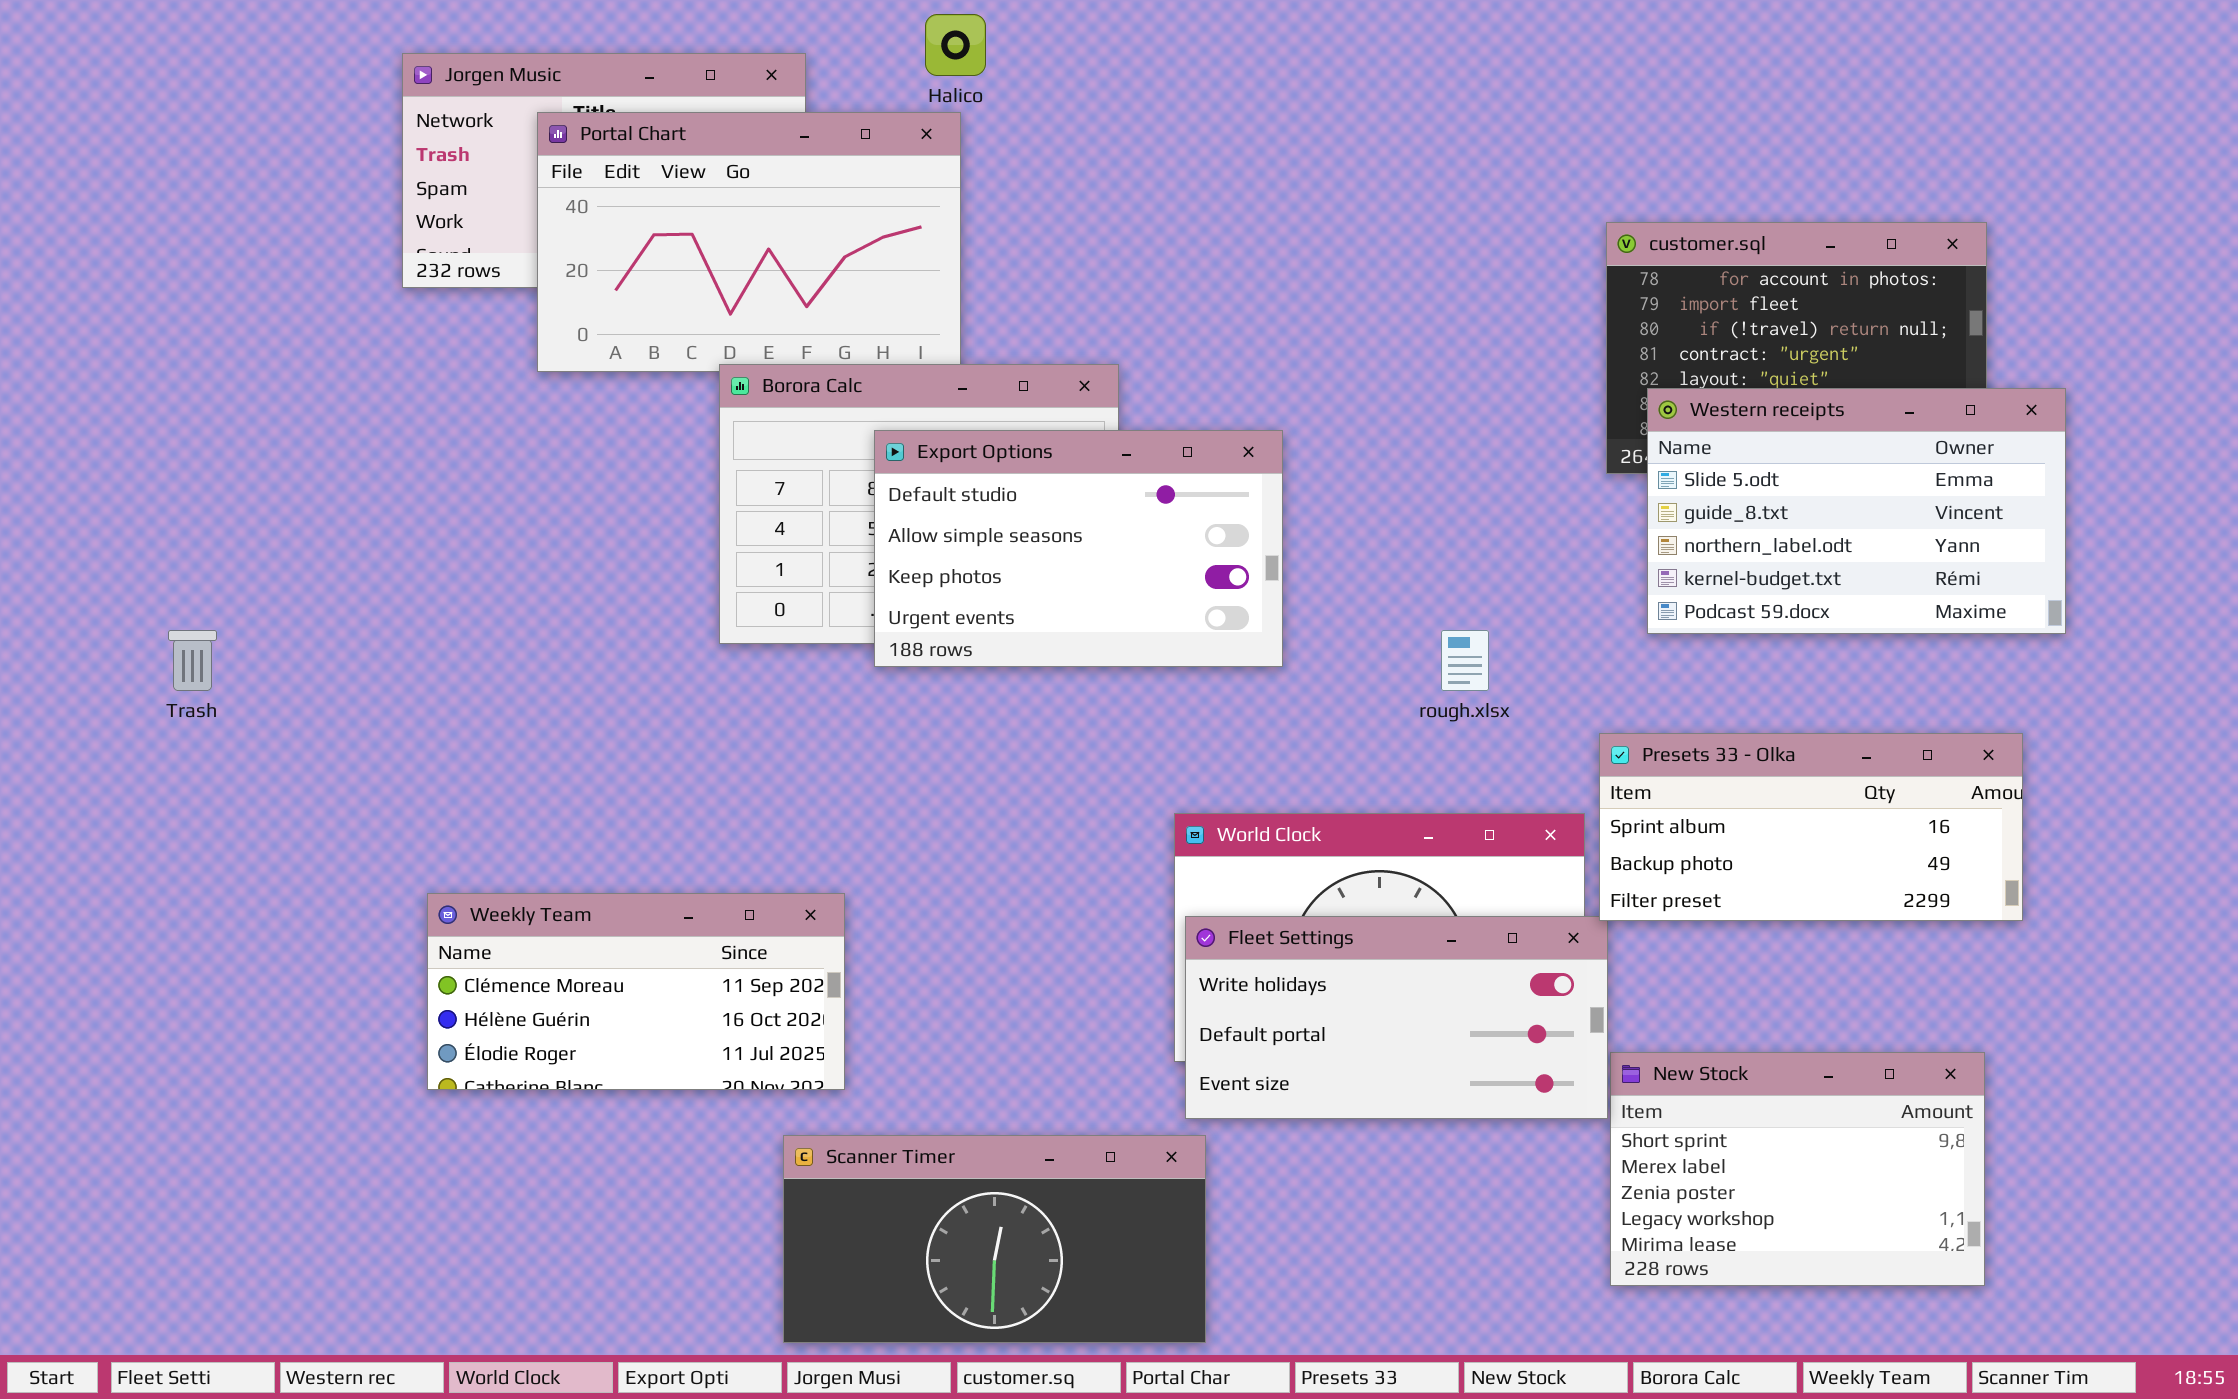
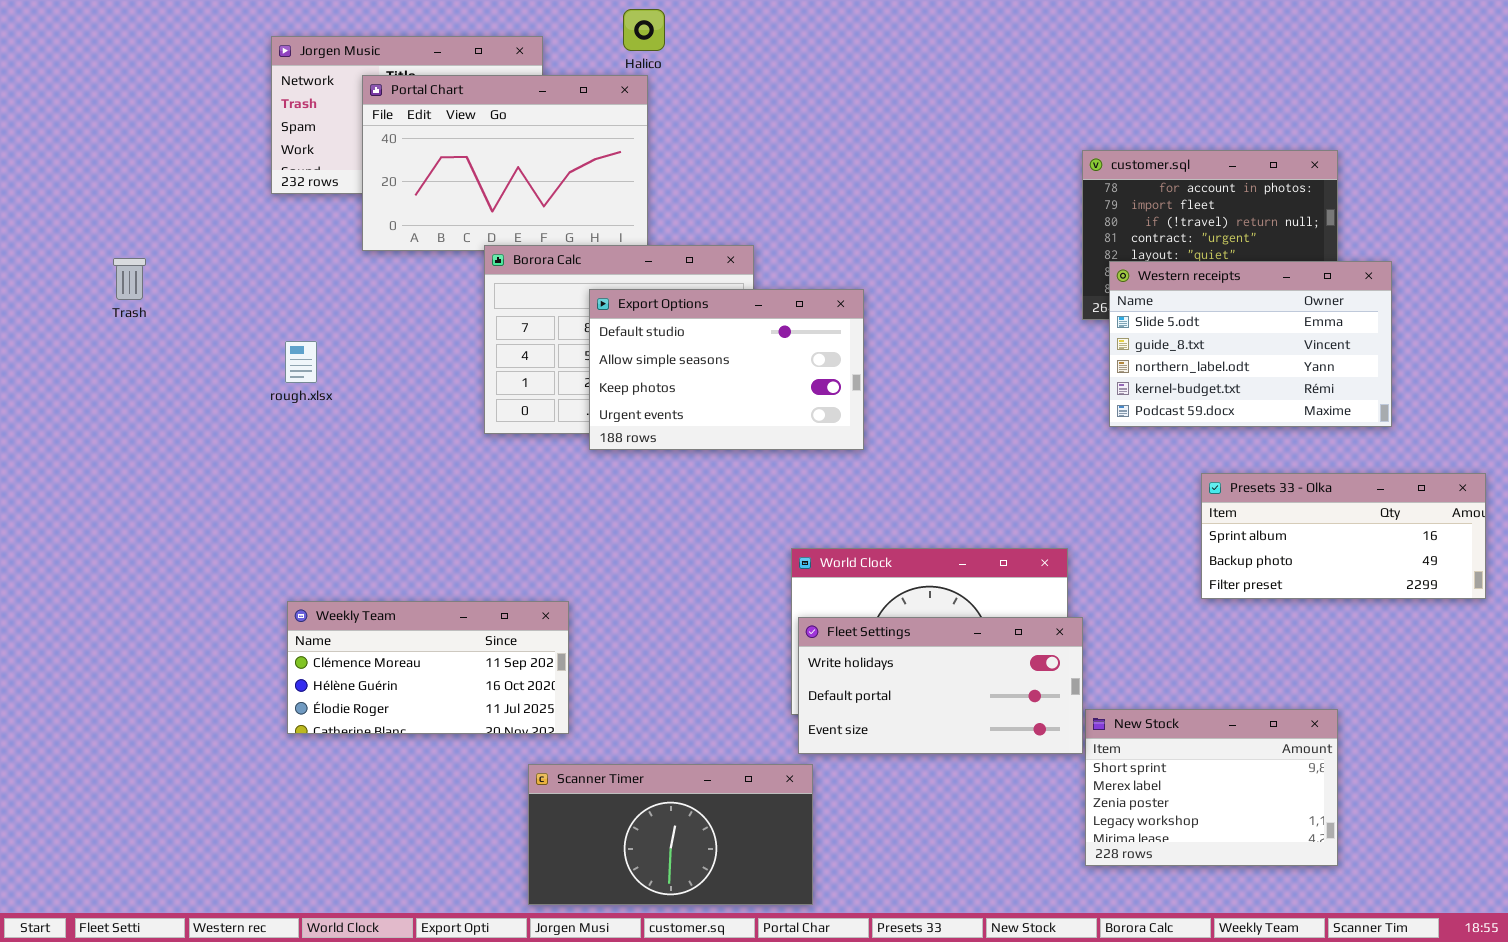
Trash: [168,630,217,691] -> [113,258,146,300], moved
rough.xlsx: [1441,630,1489,691] -> [285,341,317,383], moved
Presets 33 - Olka: [1599,733,2023,921] -> [1201,473,1486,599], moved

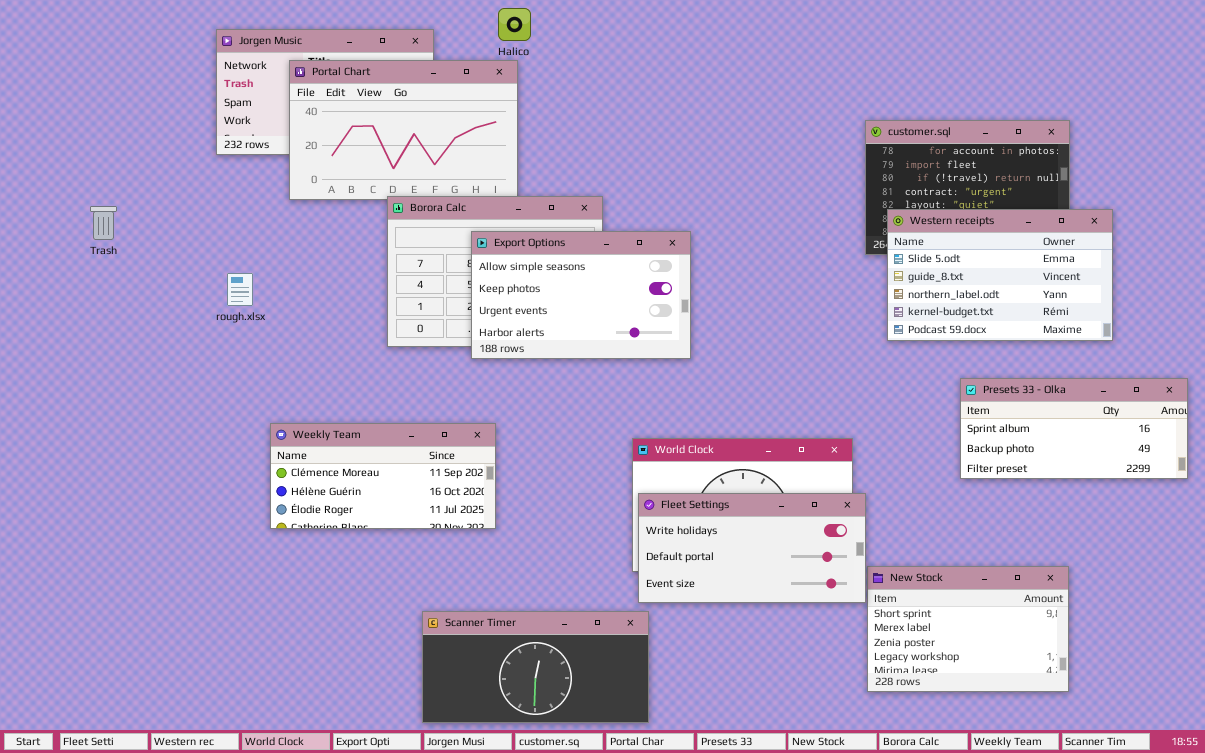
Export Options: [589,289,864,450] -> [471,231,691,359], scrolled down 1 row
Weekly Team: [287,601,569,734] -> [270,423,496,529], moved

